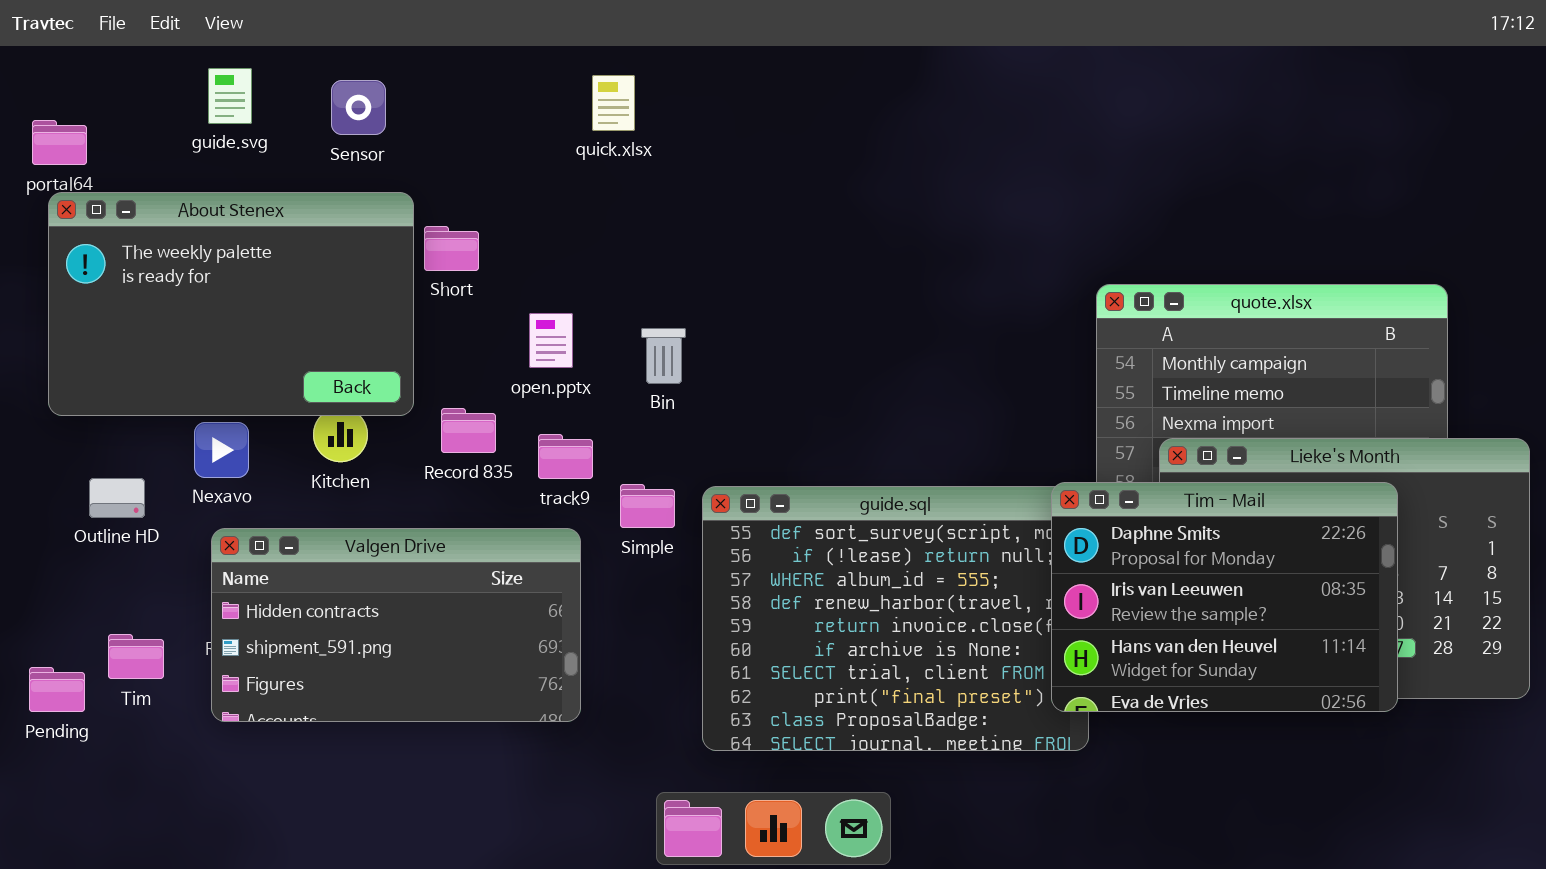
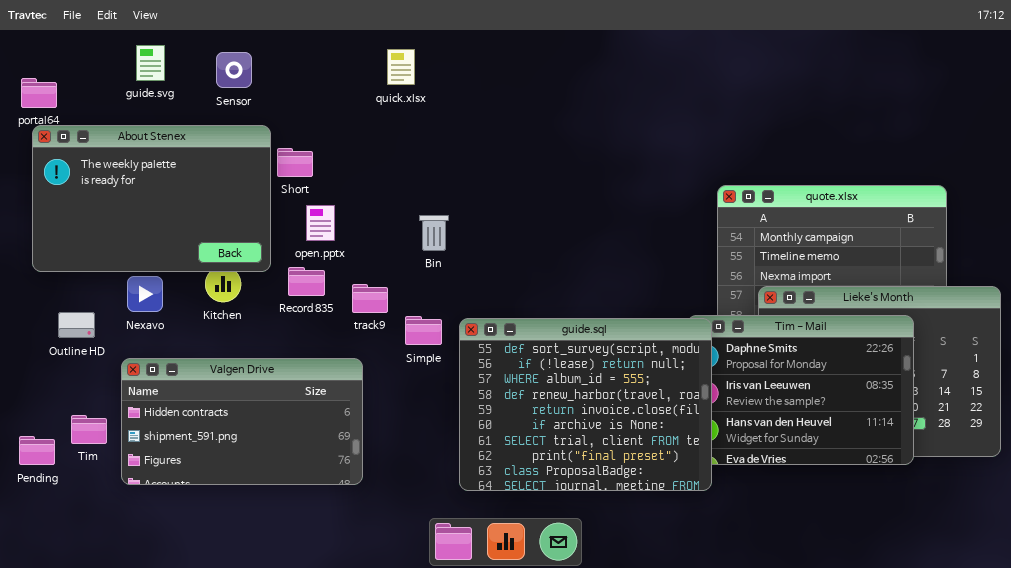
open.pptx: [529,313,573,368] -> [306,205,335,241], moved
guide.sql: [702,486,1089,751] -> [459,318,712,491], raised
Valgen Drive: [211,528,581,722] -> [121,358,363,485], moved

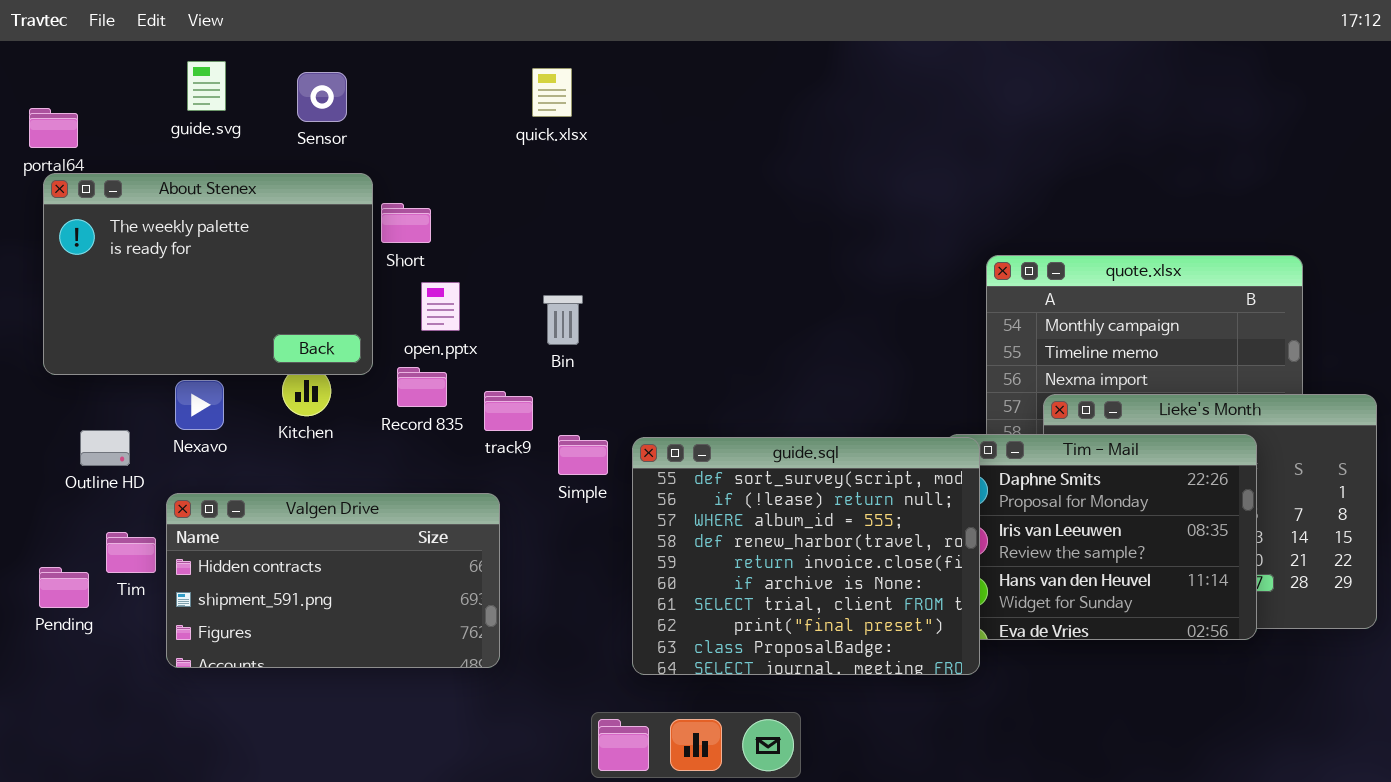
Bin: [419,215,449,251] -> [543,295,583,345], moved
Tim: [71,415,107,444] -> [106,532,156,573], moved
Pending: [19,436,55,465] -> [39,567,89,608], moved

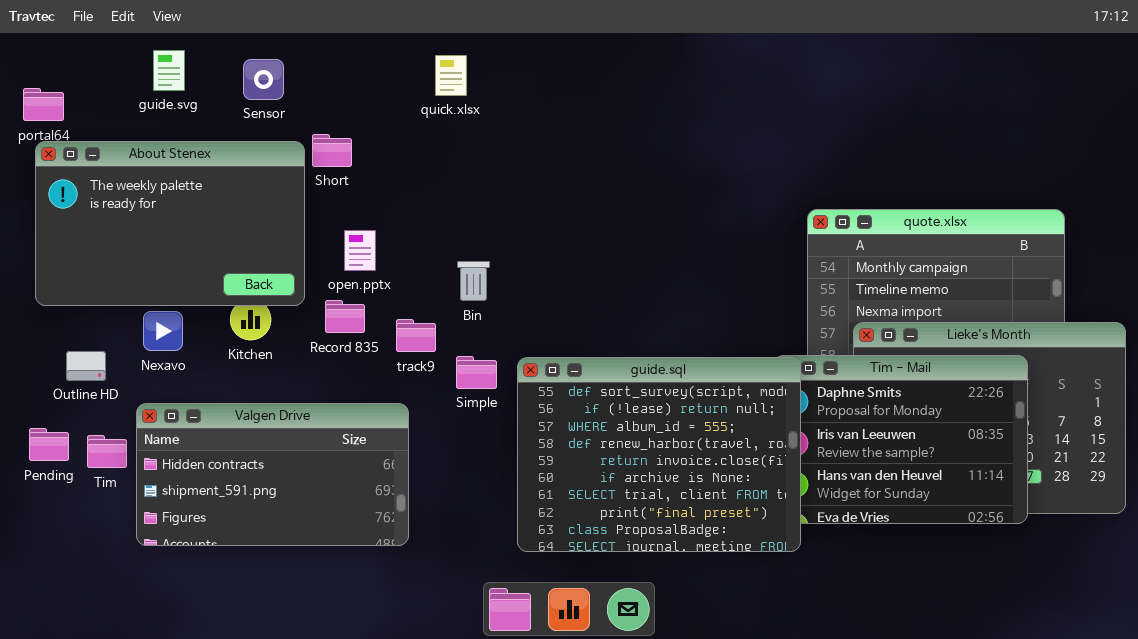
Short: [381,203,431,243] -> [312,134,352,167], moved
Bin: [543,295,583,345] -> [457,261,490,301], moved
Pending: [39,567,89,608] -> [29,428,69,461], moved

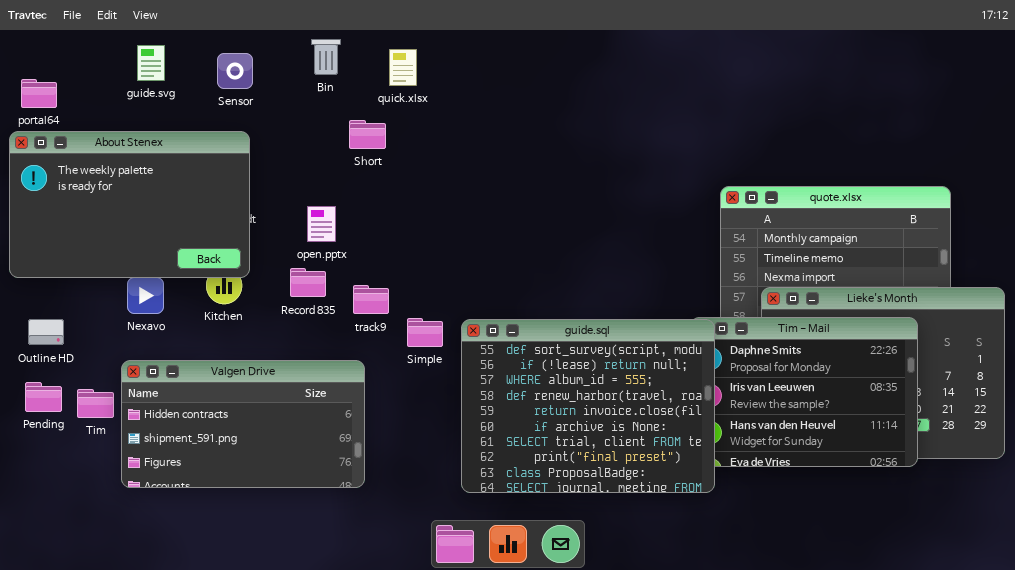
Short: [312,134,352,167] -> [349,120,386,149], moved
About Stenex: [35,141,305,306] -> [9,131,250,278], moved
Bin: [457,261,490,301] -> [311,39,341,75], moved
Outline HD: [66,351,106,381] -> [28,319,64,345], moved

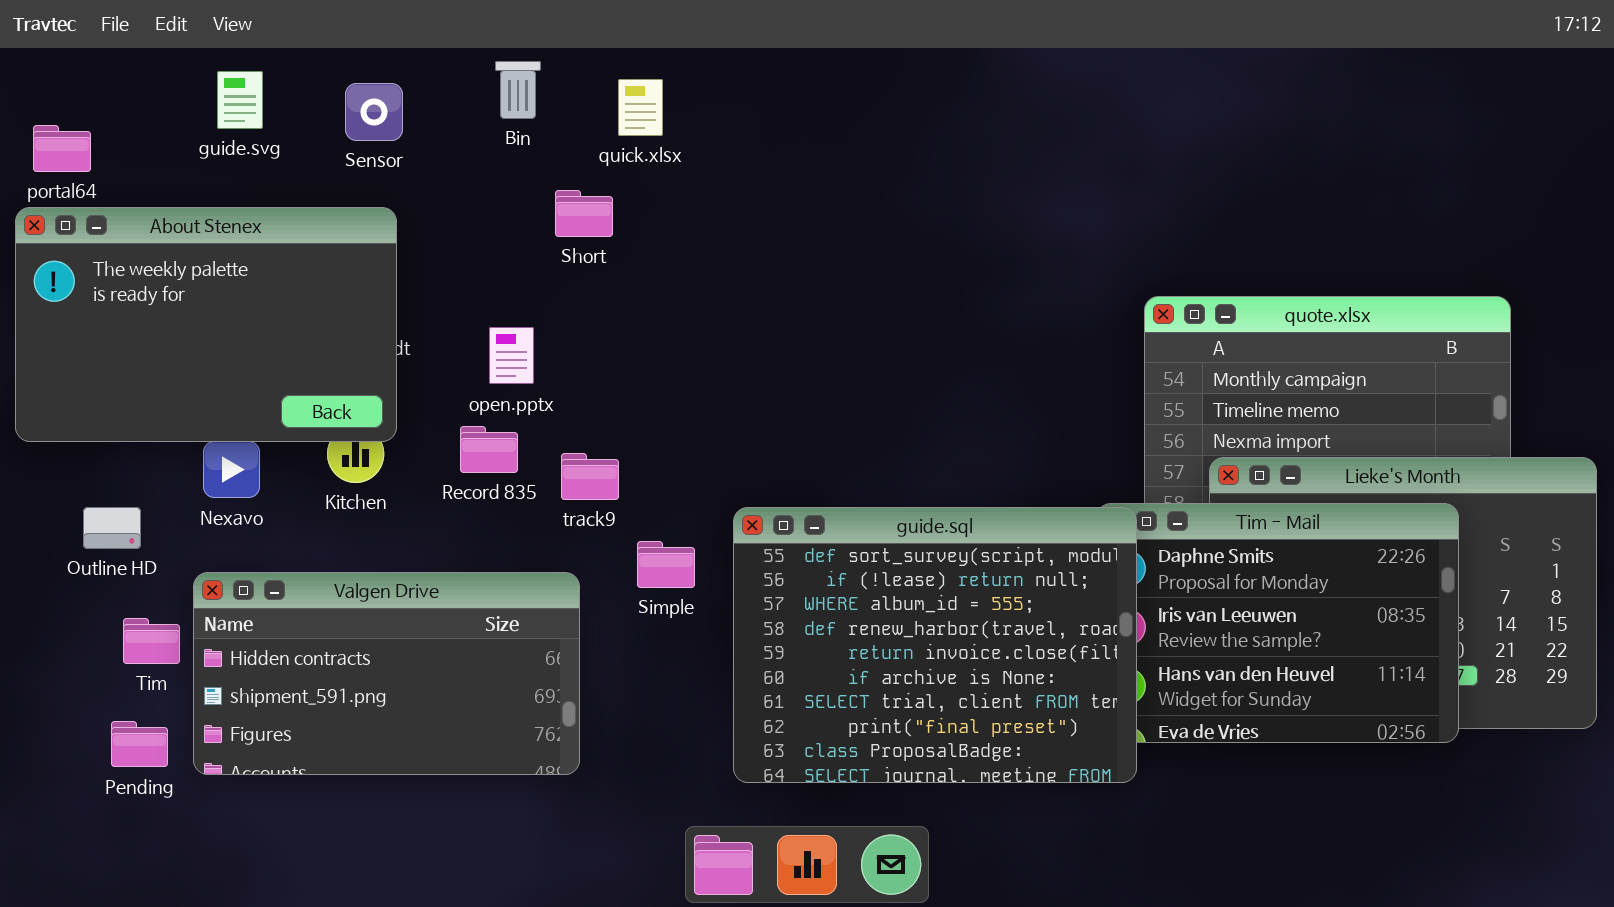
Simple: [407,318,443,347] -> [637,541,695,588], moved
Outline HD: [28,319,64,345] -> [83,507,141,549], moved
Pending: [25,382,62,412] -> [111,721,168,767], moved

